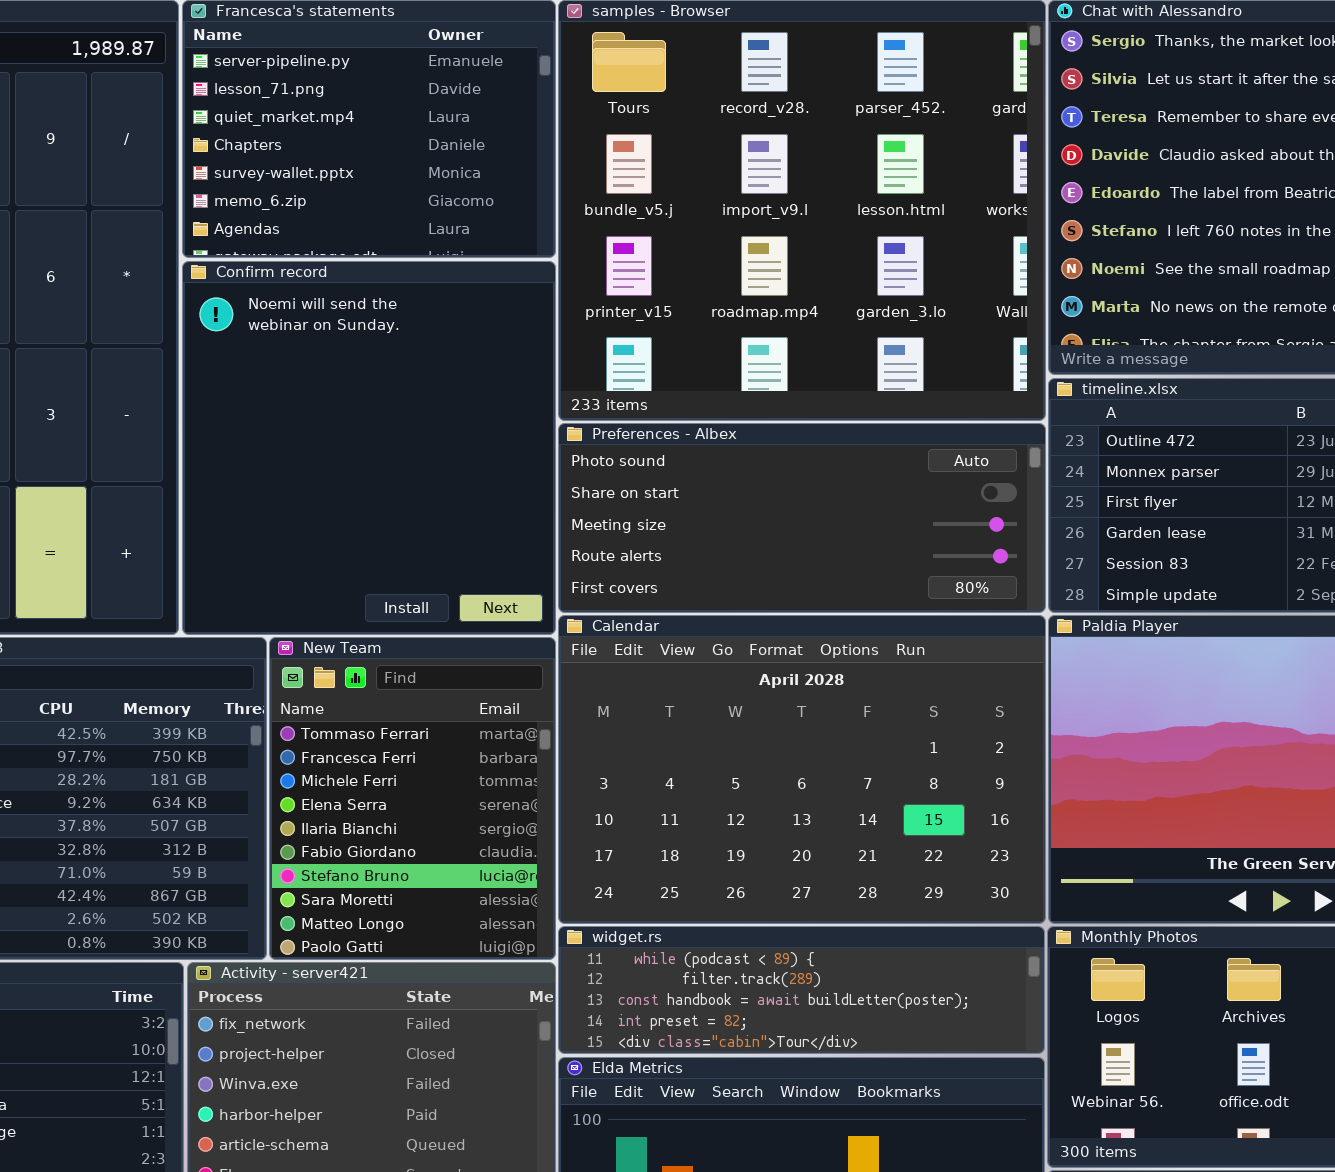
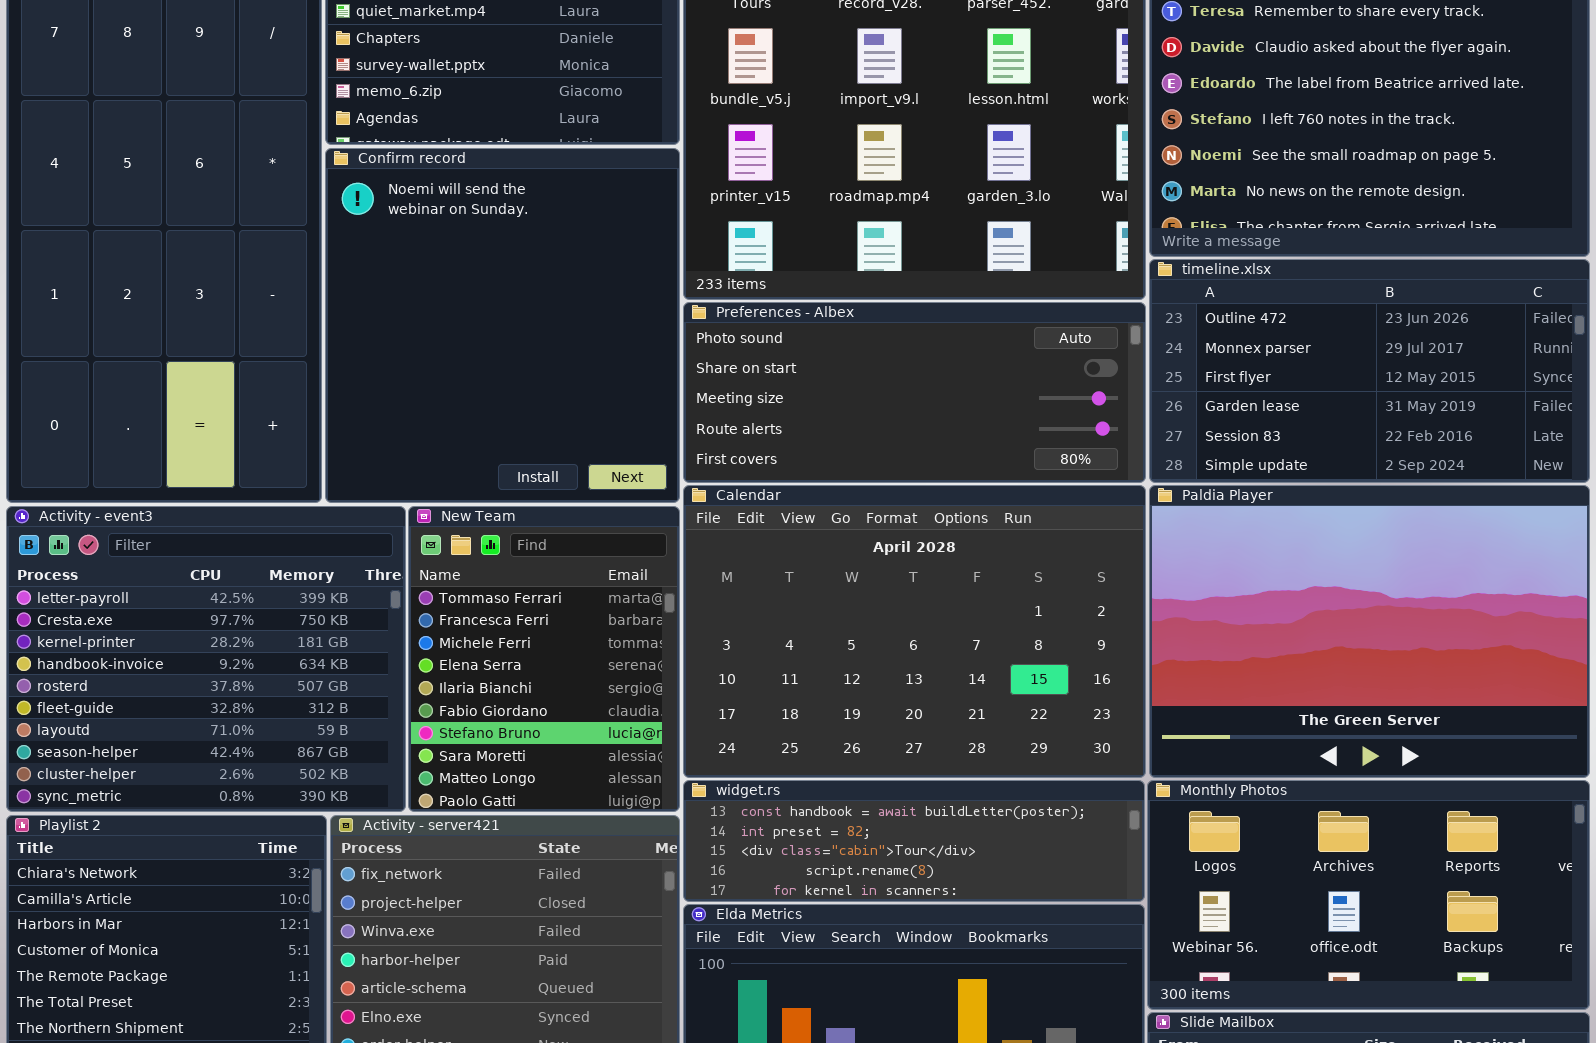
widget.rs: [558,926,1045,1054] -> [683,780,1145,902], scrolled down 2 rows

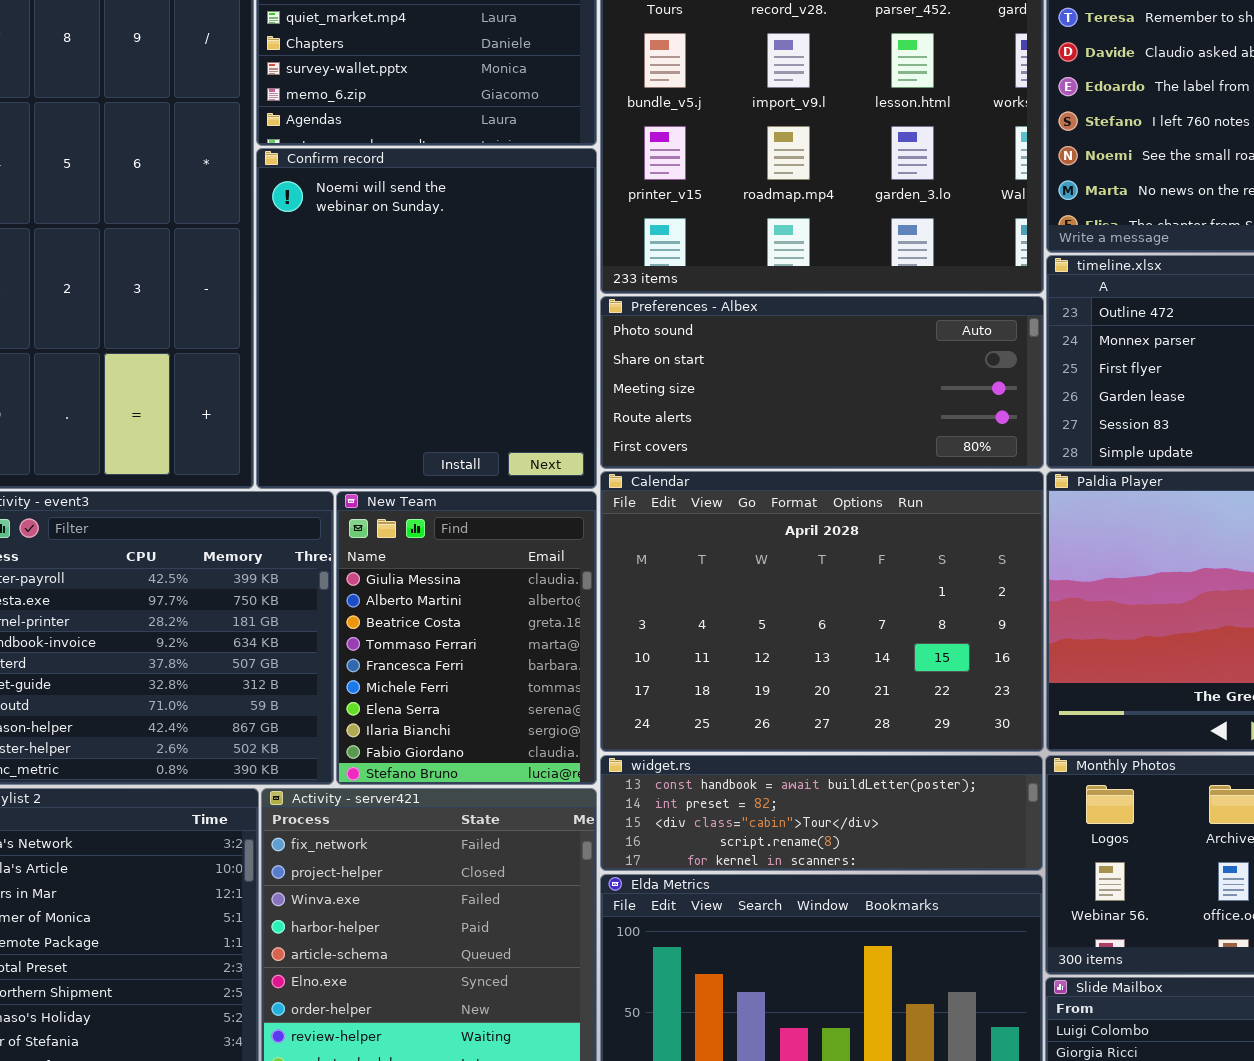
New Team: [408,506,680,812] -> [336,491,597,785], scrolled up 3 rows

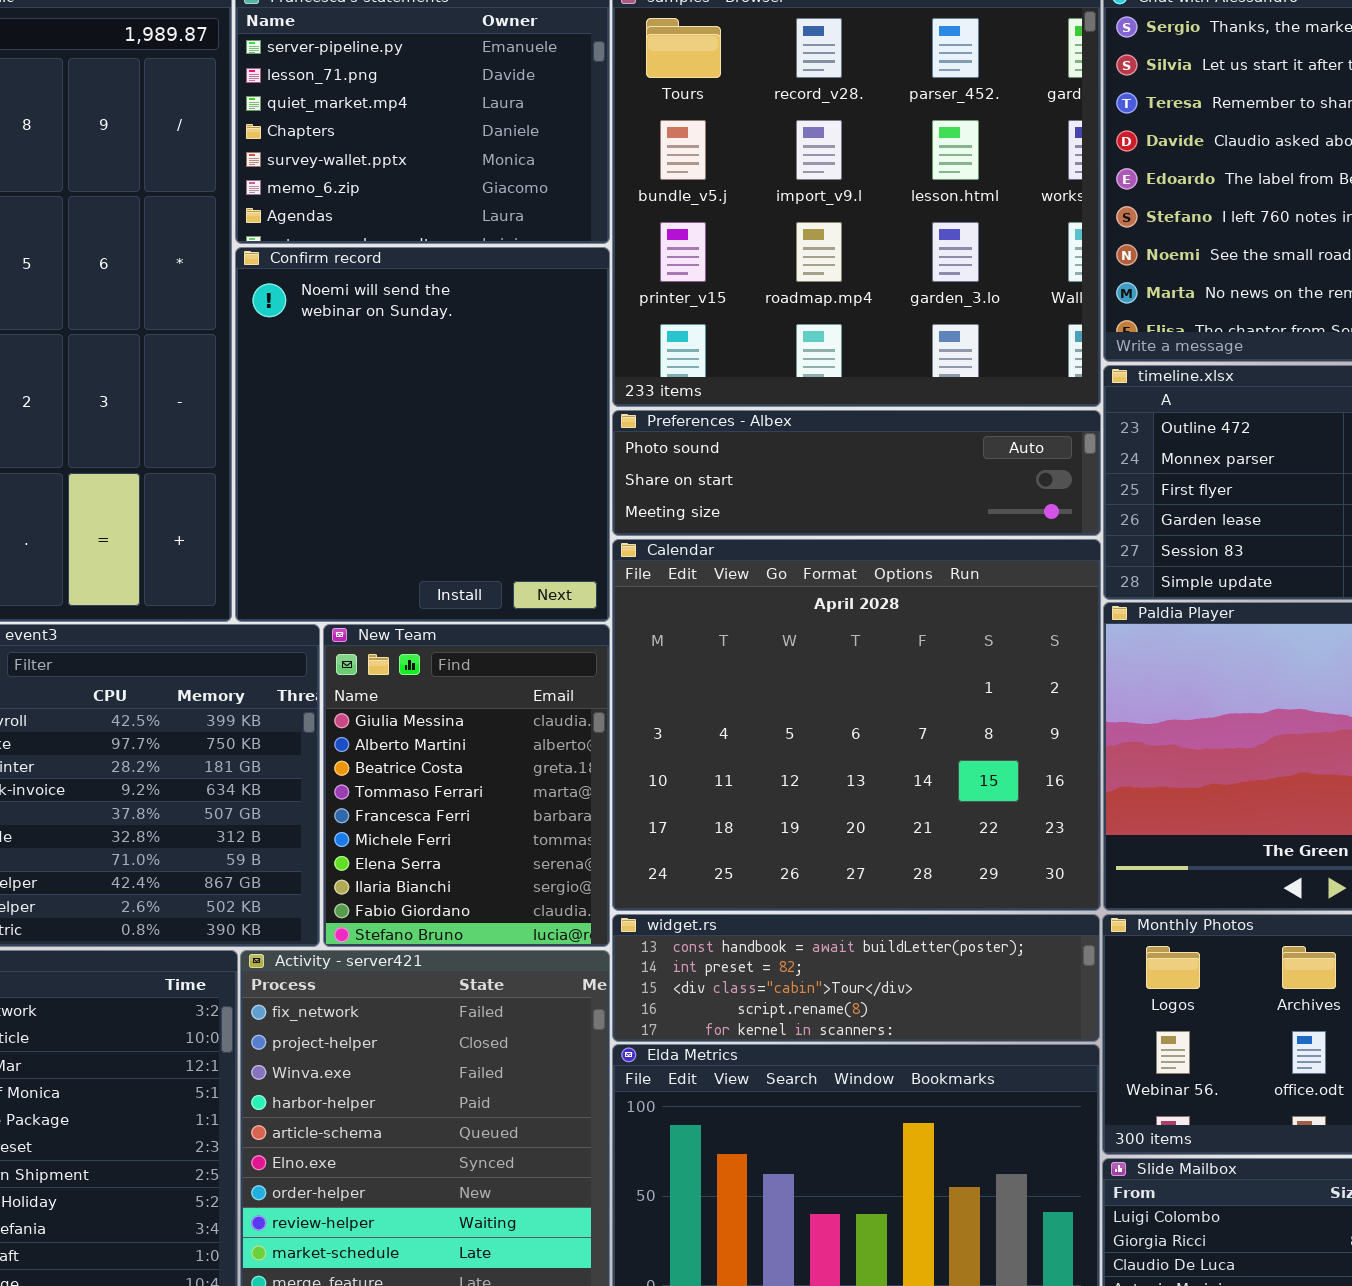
Preferences - Albex: [600,296,1044,469] -> [612,410,1101,536], resized
Calendar: [600,471,1044,752] -> [612,539,1101,911], resized

